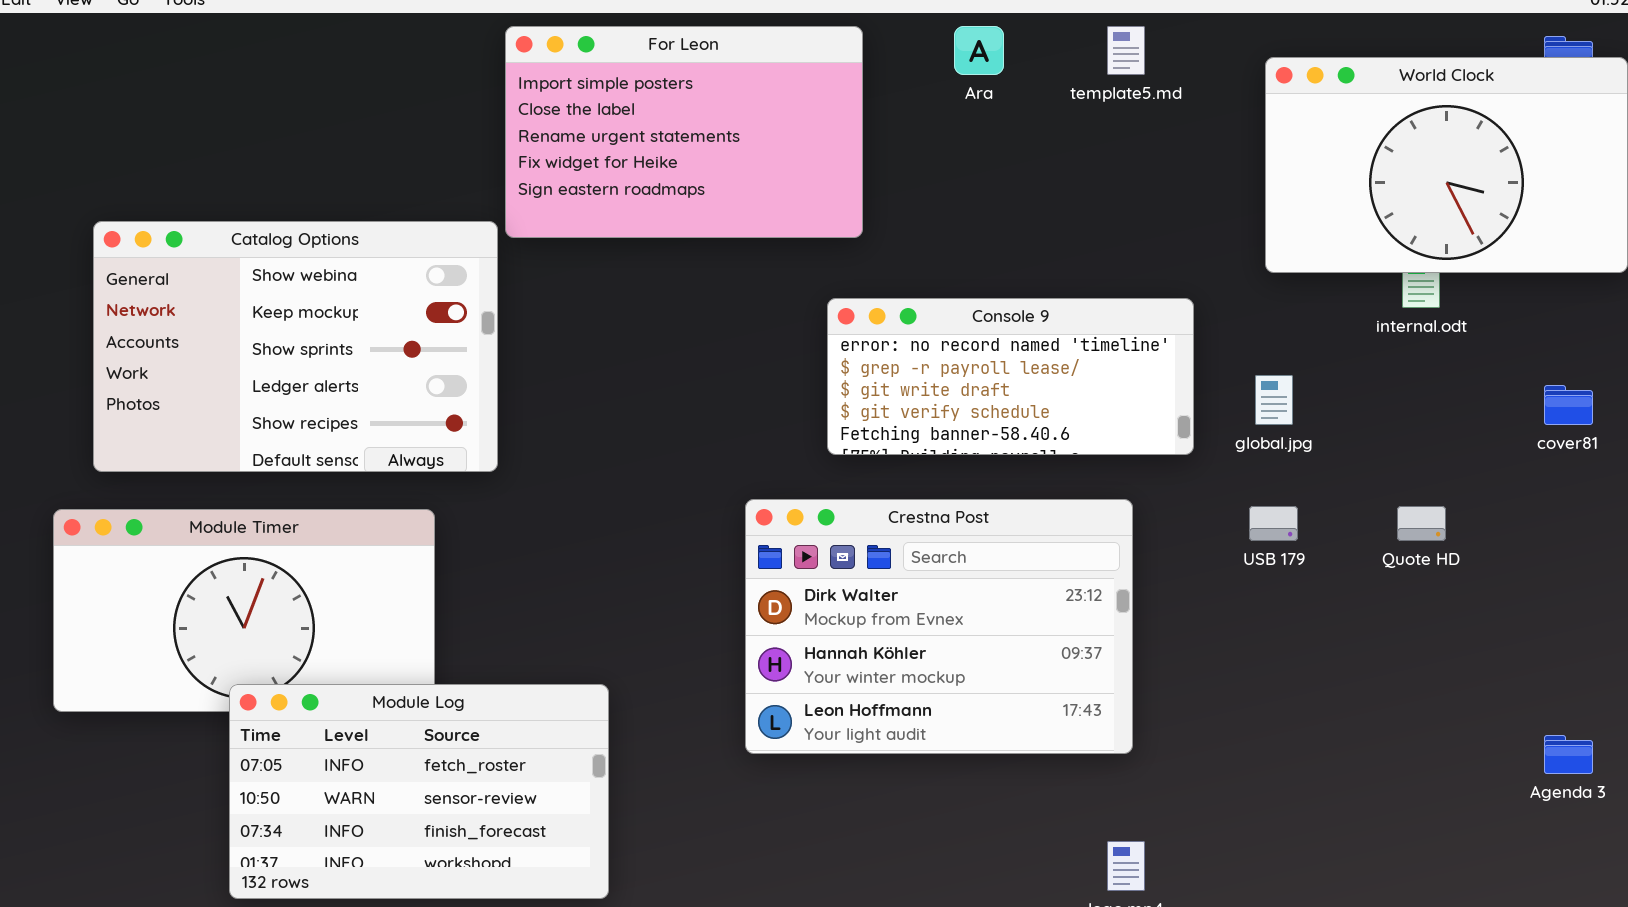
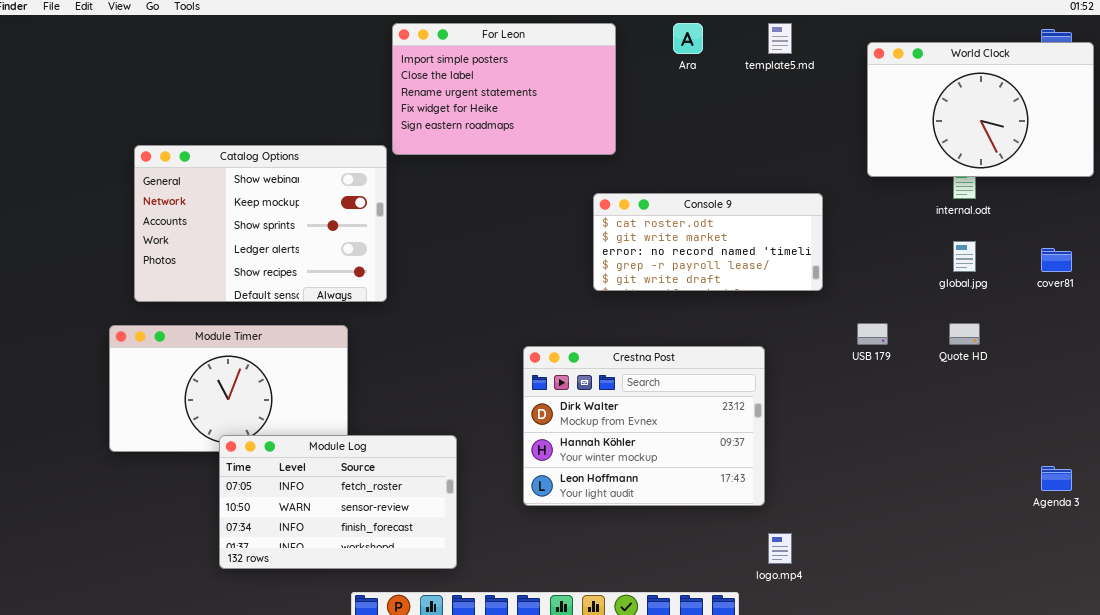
Console 9: [827,298,1194,455] -> [593,193,823,291], scrolled up 2 rows
global.jpg: [1255,375,1293,425] -> [953,241,976,272], moved
Crestna Post: [745,499,1133,754] -> [523,346,765,506], moved

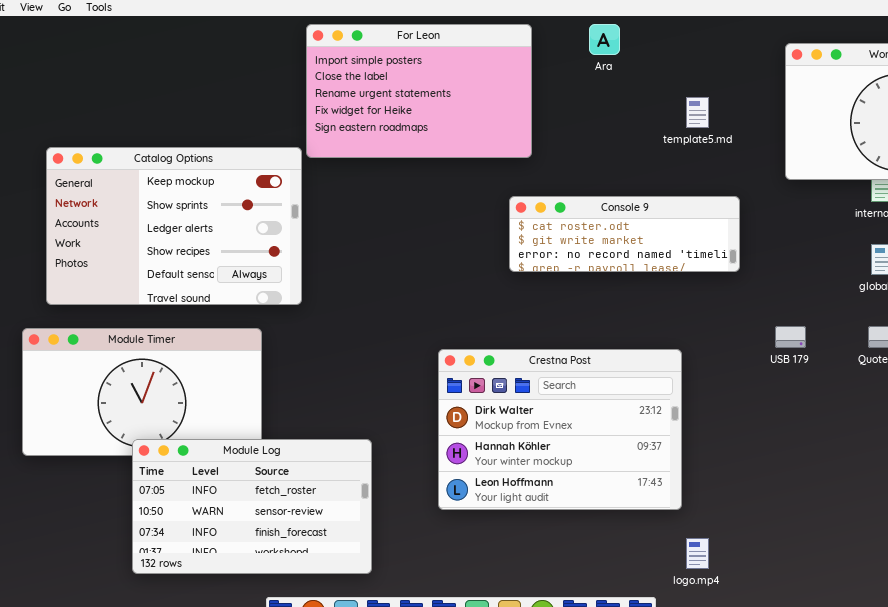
template5.md: [768,23,792,54] -> [686,97,709,128], moved
Catalog Options: [134,145,387,302] -> [46,147,302,305], scrolled down 1 row
Console 9: [593,193,823,291] -> [509,196,740,272], resized

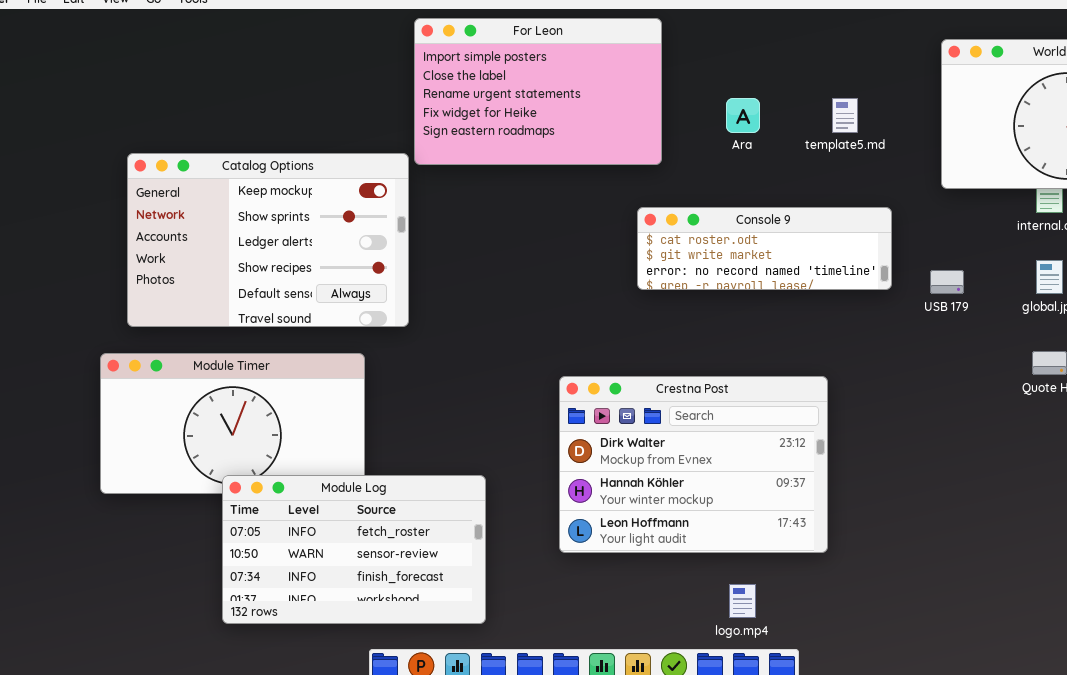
Ara: [589,24,620,55] -> [726,98,760,133], moved
USB 179: [775,326,806,348] -> [930,270,964,294], moved
logo.mp4: [686,538,709,569] -> [729,584,756,618], moved

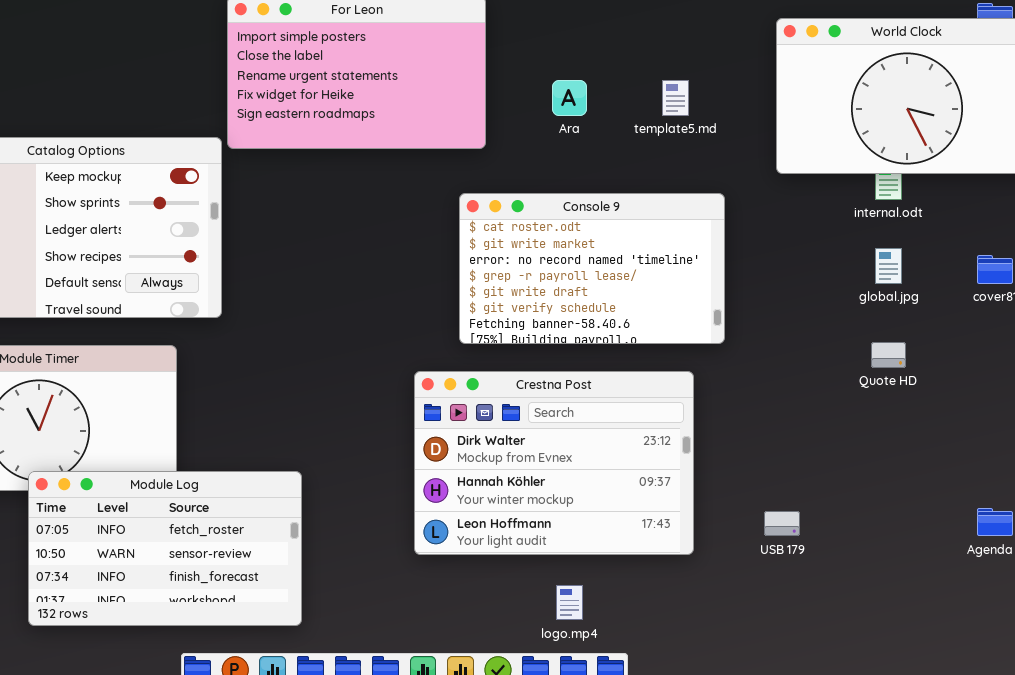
Console 9: [637,207,892,290] -> [459,193,725,344], resized
USB 179: [930,270,964,294] -> [764,511,800,536], moved
Crestna Post: [559,376,828,553] -> [414,371,694,555], moved

